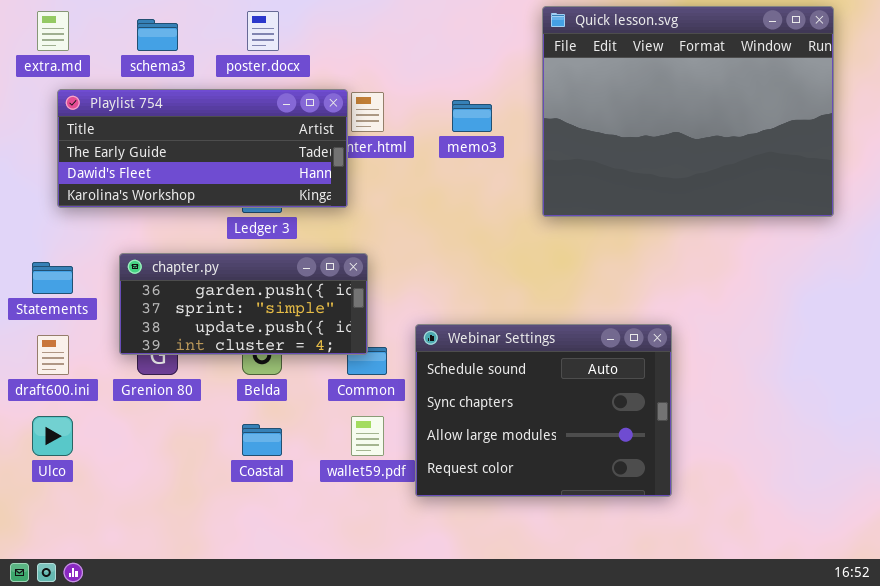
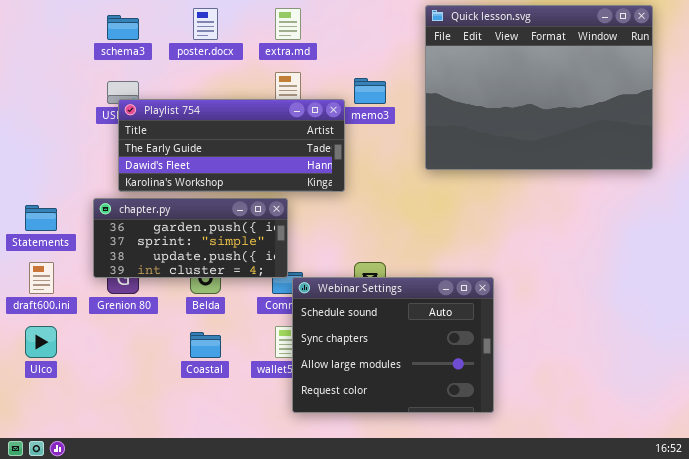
extra.md: [37,11,69,51] -> [275,8,301,40], moved
Playlist 754: [57,89,348,208] -> [118,99,345,192], moved
Webinar Settings: [415,324,672,497] -> [292,277,494,413], moved

